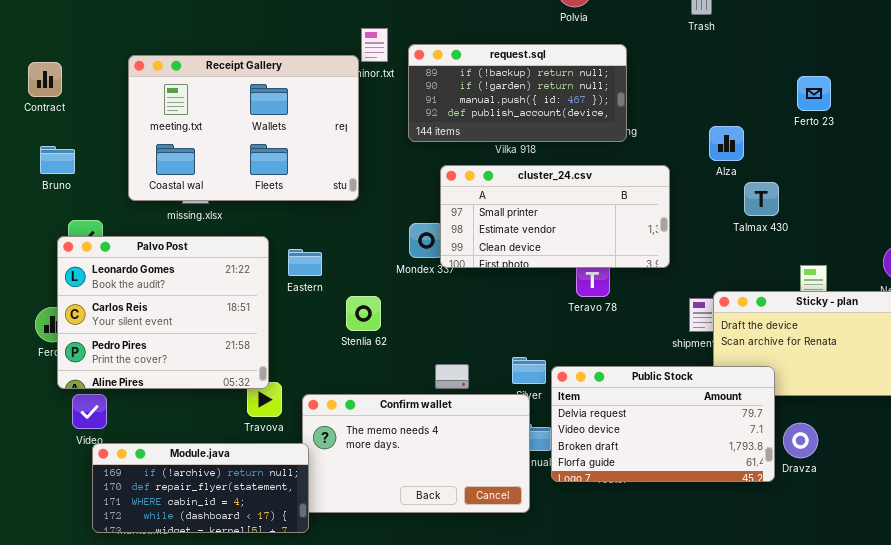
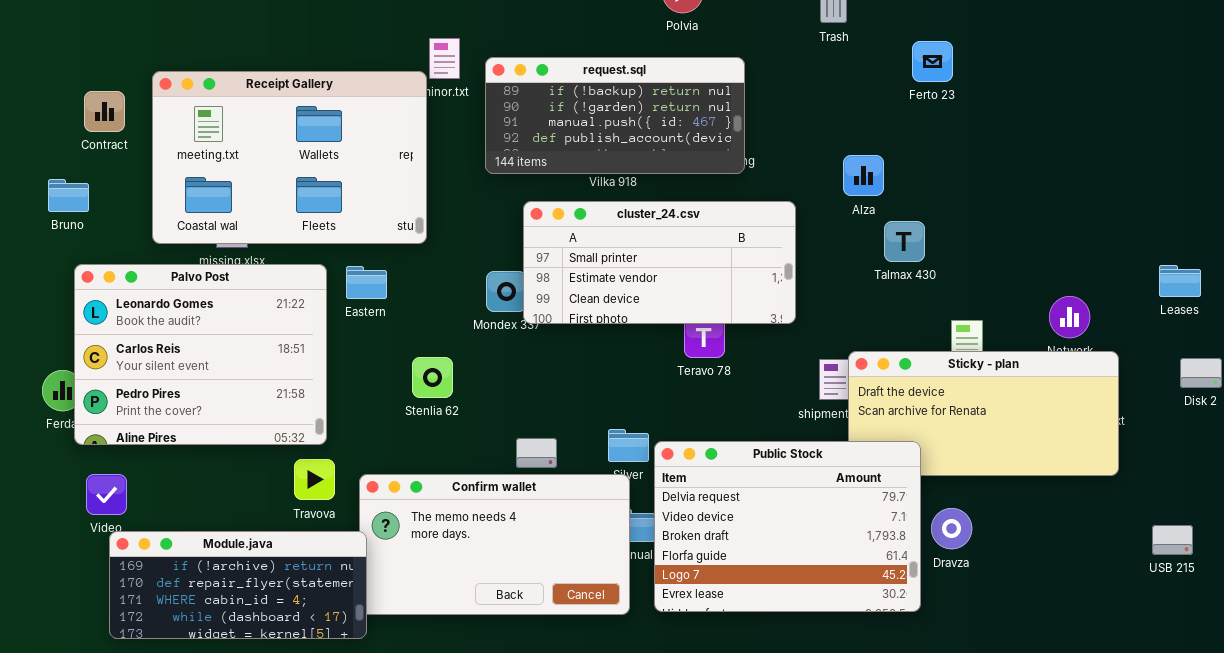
Contract: [28,62,62,97] -> [84,91,125,132], moved
Ferto 23: [797,76,831,111] -> [912,41,953,82], moved
Palvo Post: [57,236,269,389] -> [74,264,327,445], moved
Eastern: [288,249,322,276] -> [346,266,387,299], moved
Public Stock: [551,366,775,482] -> [654,441,921,612], resized

